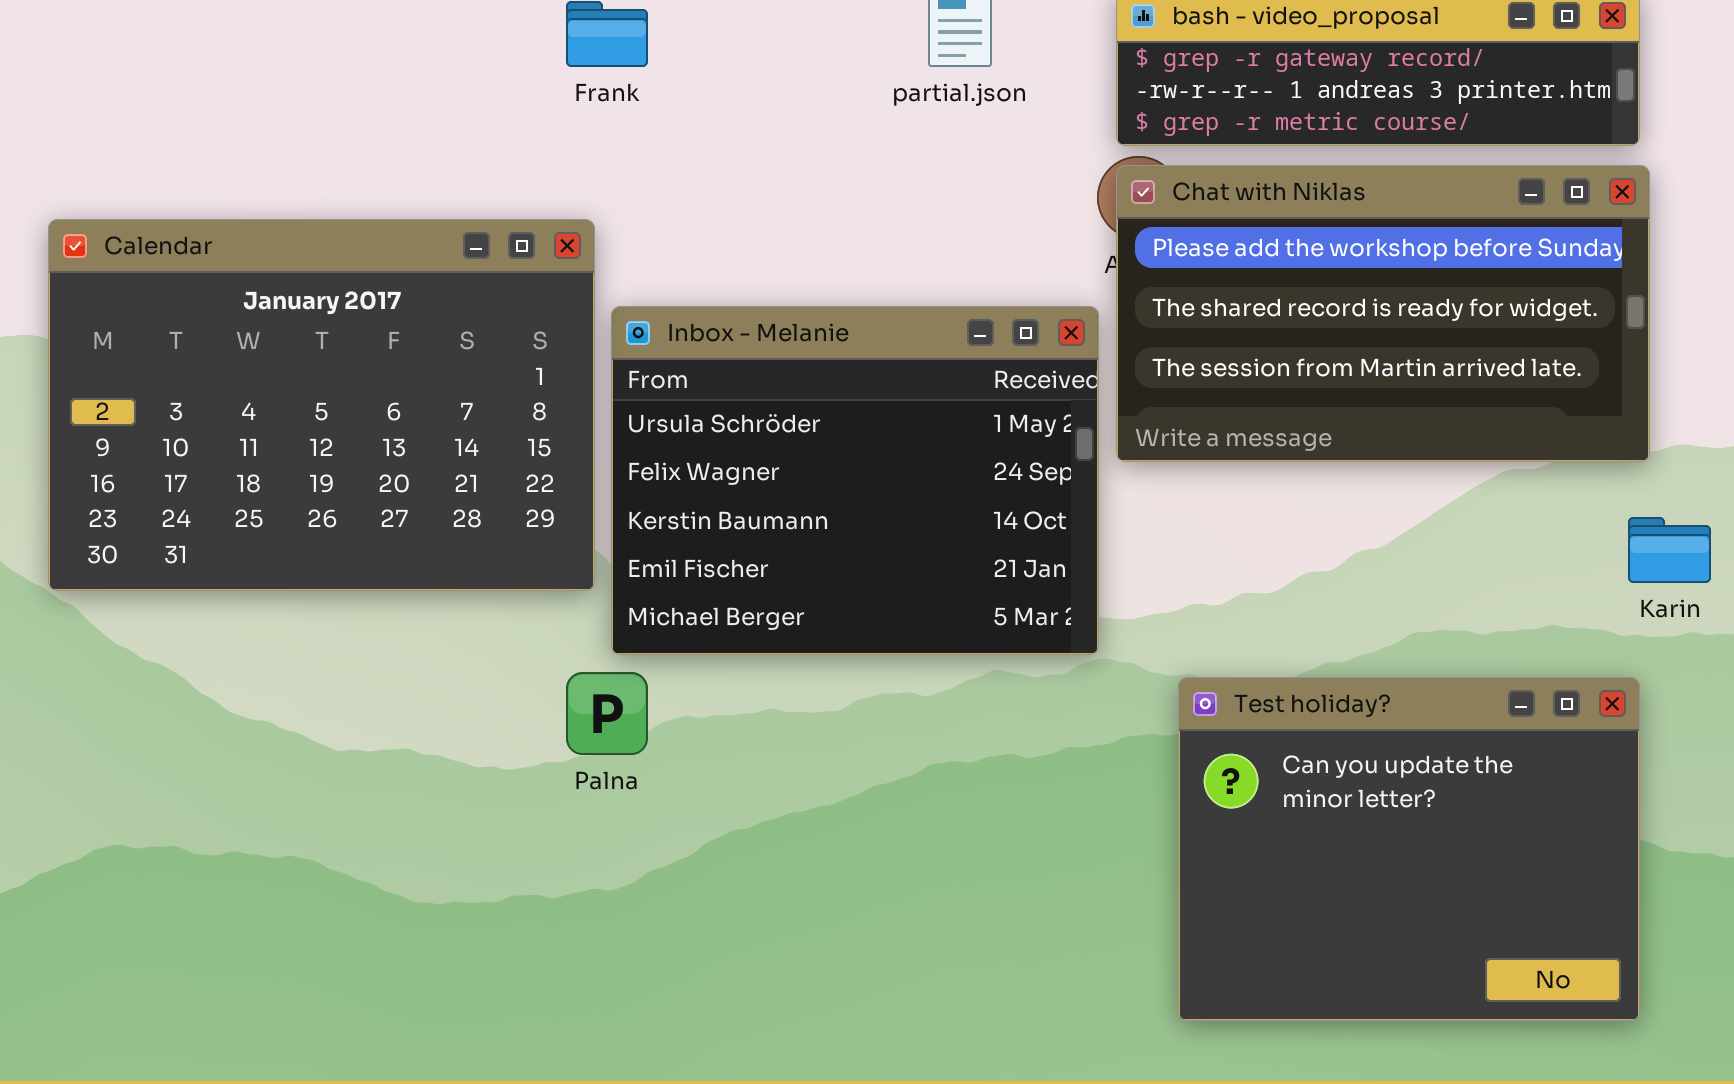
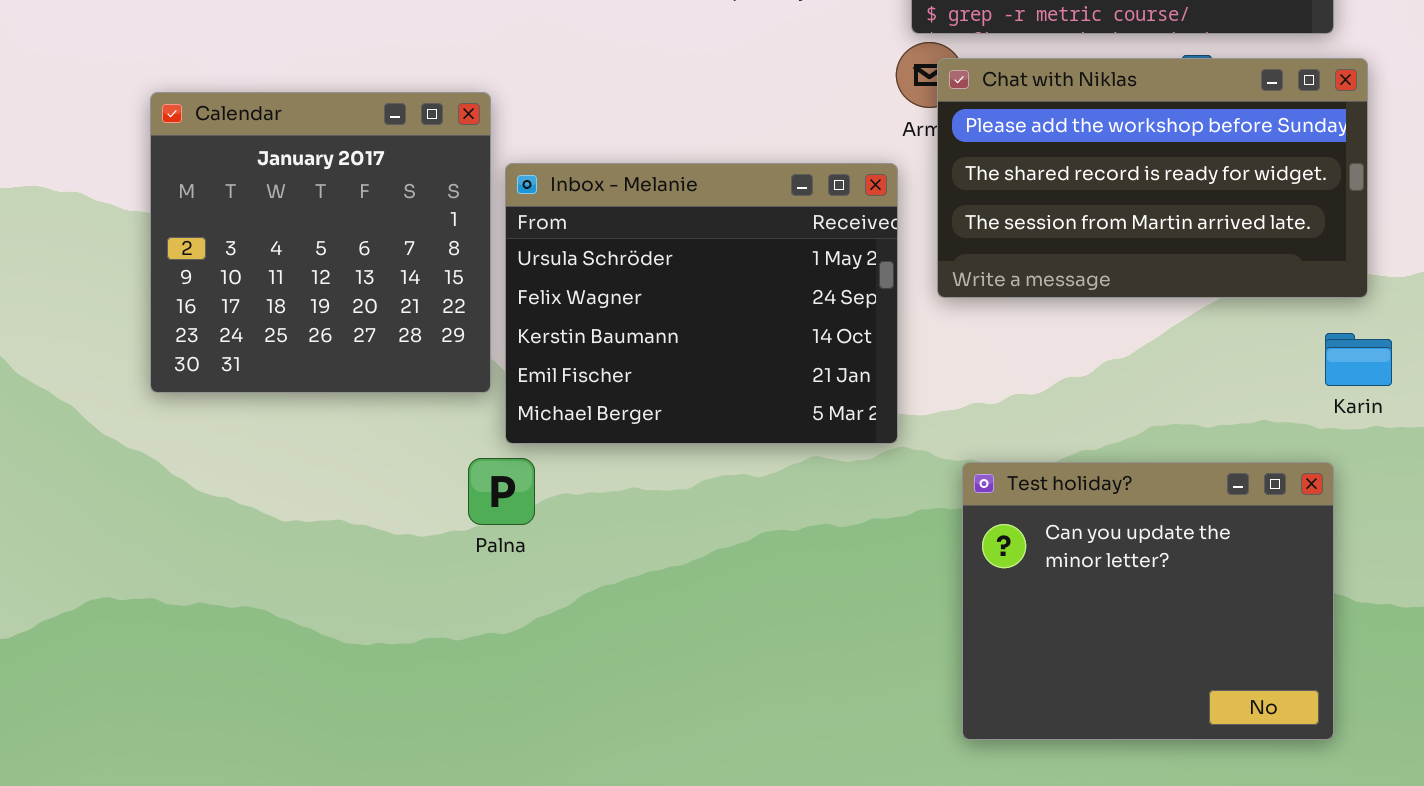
Chat with Niklas: [1116,165,1650,462] -> [937,58,1368,298], moved
Calendar: [48,219,595,591] -> [150,92,491,393], resized

